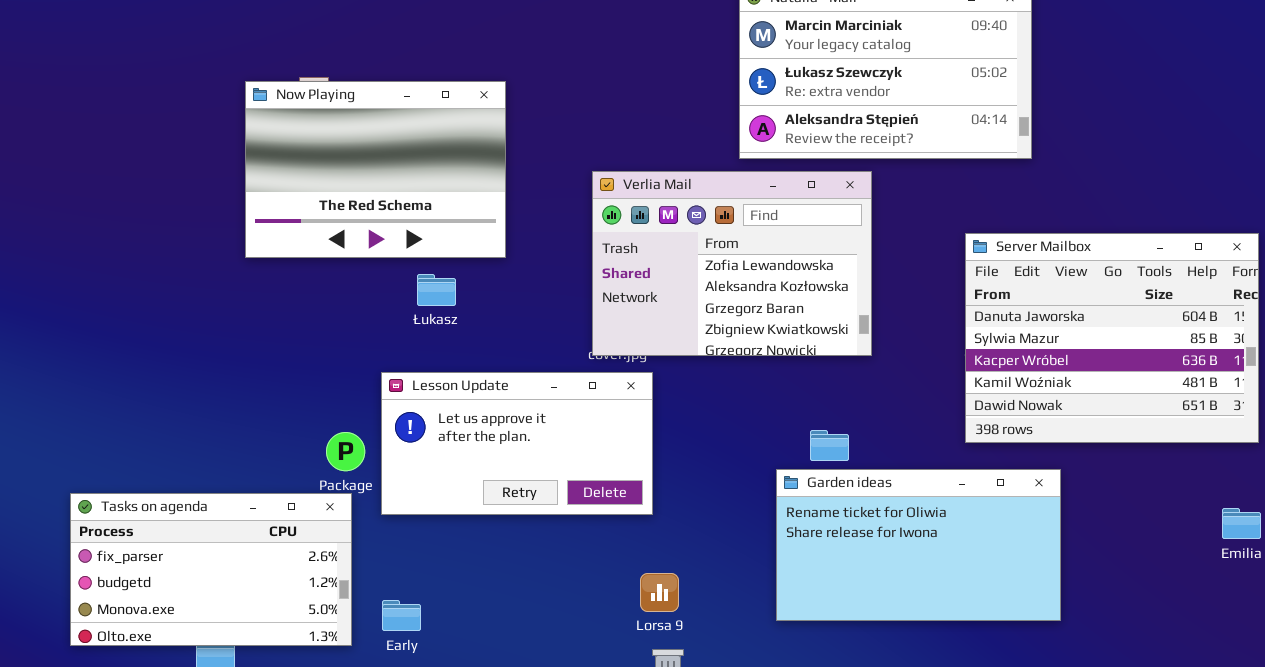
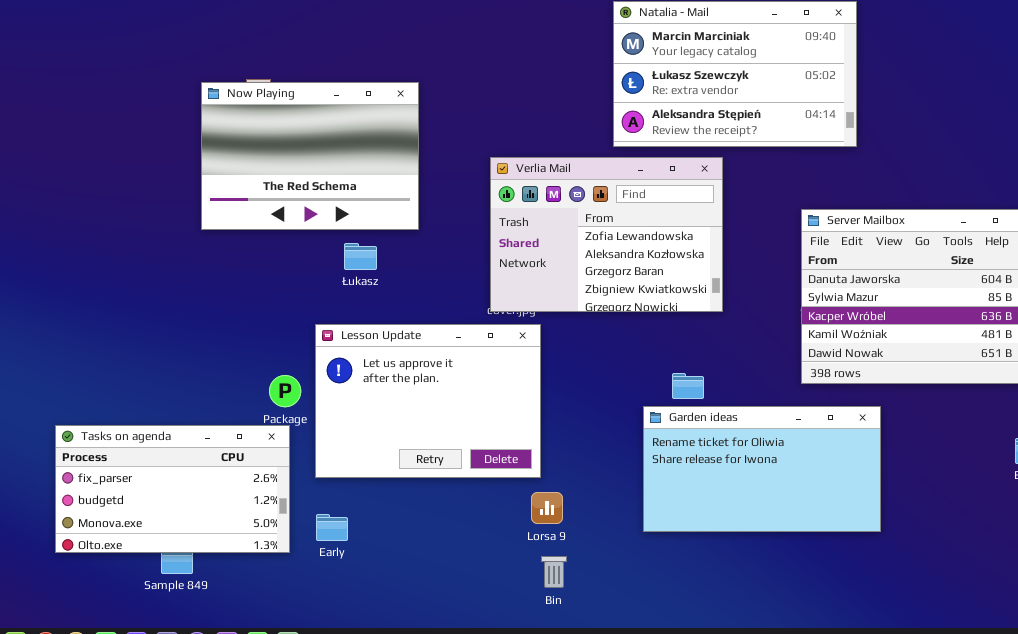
Lesson Update: [381,372,653,515] -> [315,324,541,478], resized

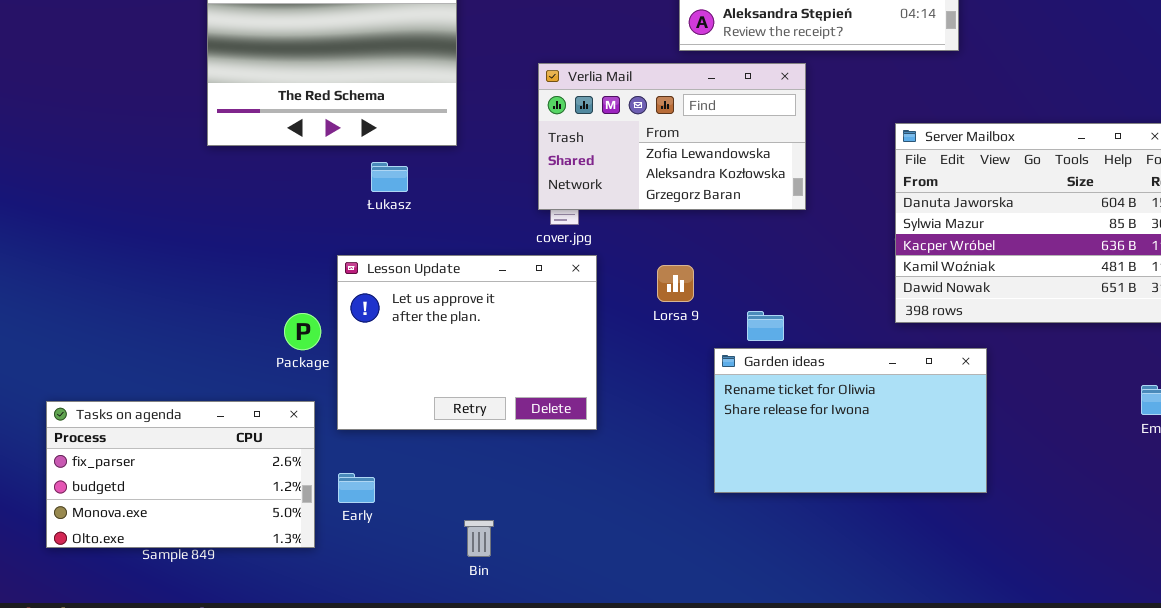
Verlia Mail: [490,157,723,312] -> [538,63,806,210], resized
Tasks on agenda: [55,425,290,553] -> [46,401,315,548], moved
Lorsa 9: [531,492,563,524] -> [657,265,694,302], moved
Bin: [541,556,567,588] -> [464,520,494,557], moved

